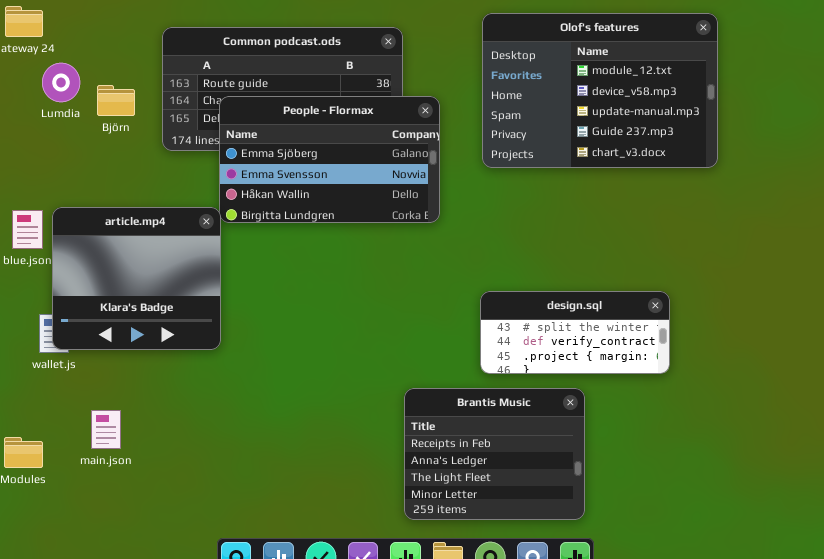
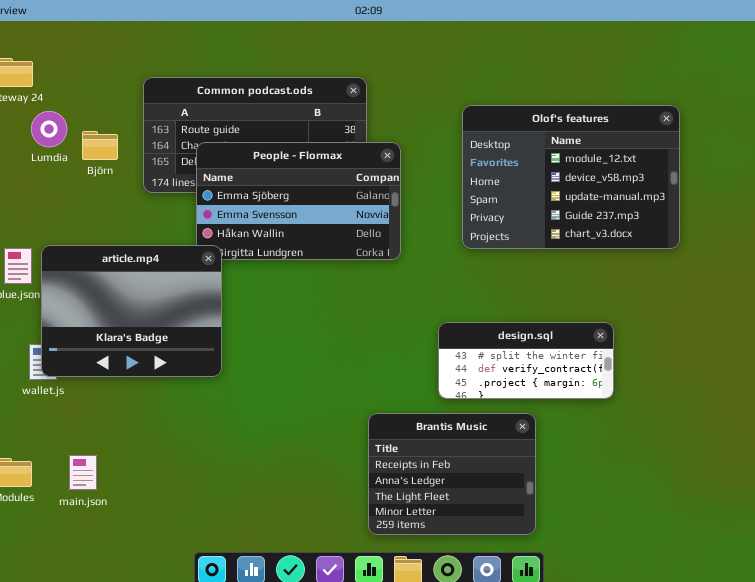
Olof's features: [482,13,718,168] -> [462,105,680,249], moved
article.mp4: [52,207,221,350] -> [41,245,222,377], resized
main.json: [91,410,121,449] -> [69,455,97,490], moved

